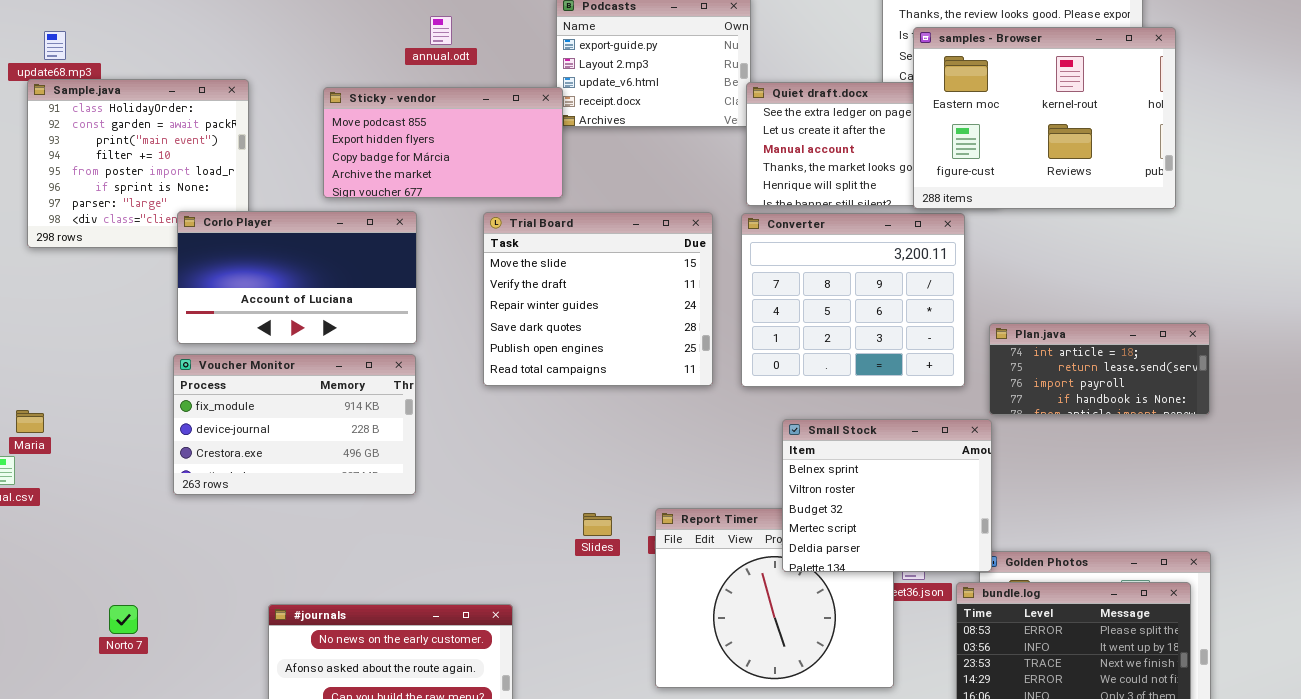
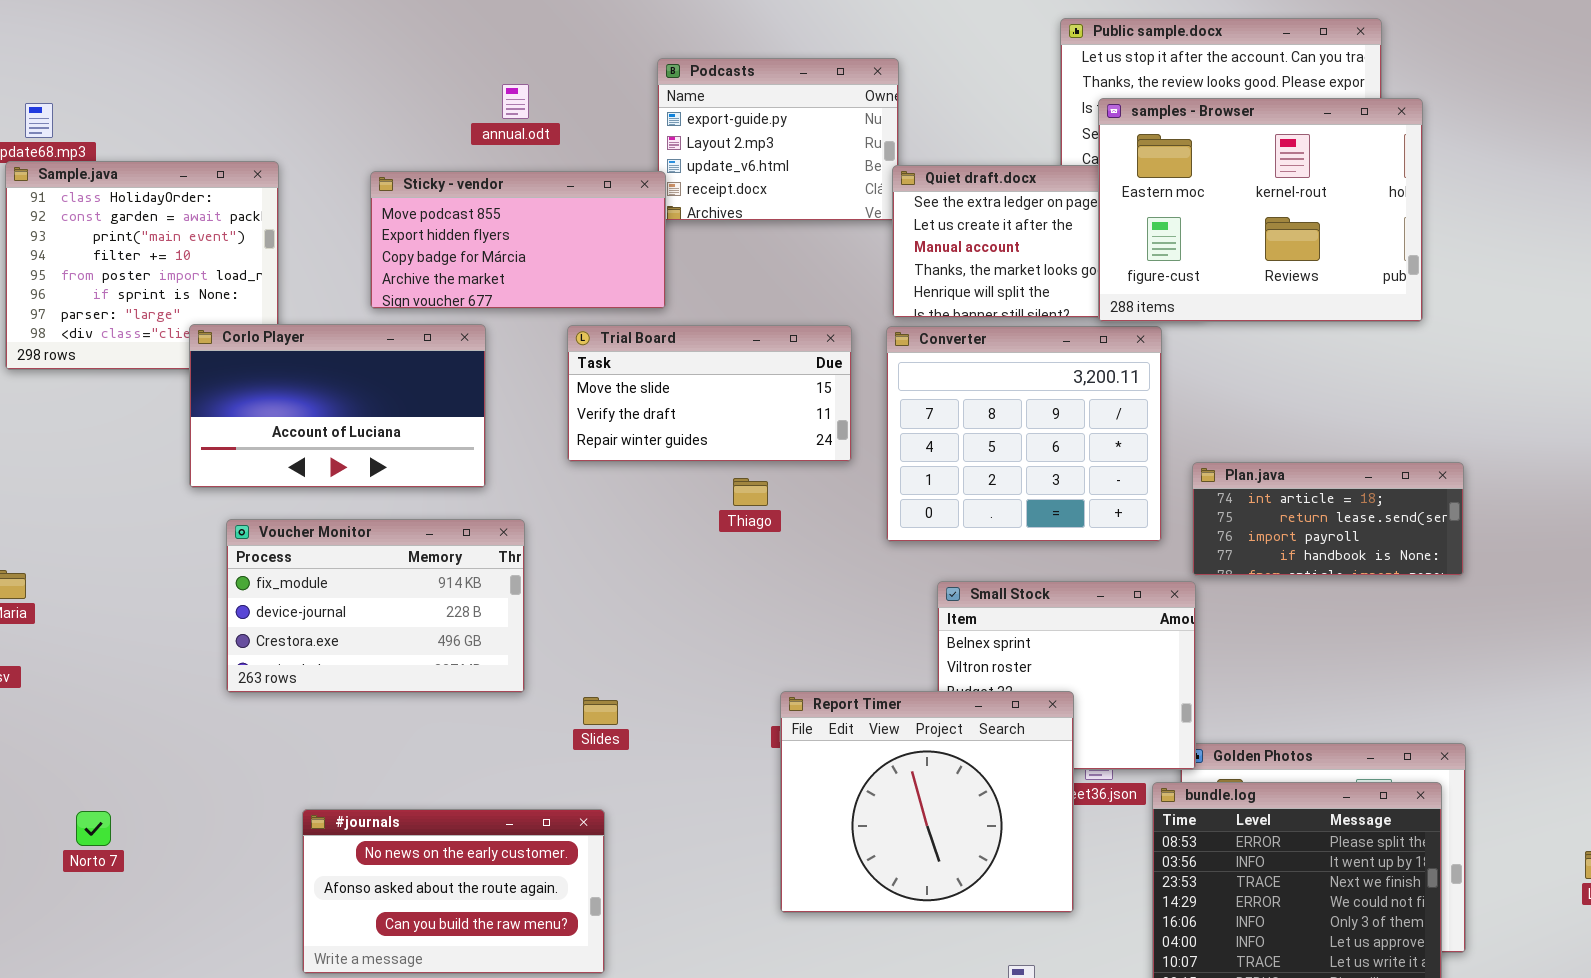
Trial Board: [483,212,713,386] -> [567,325,852,462], resized
Voucher Monitor: [173,354,416,495] -> [226,519,525,693], moved
Report Timer: [655,508,894,688] -> [780,691,1074,913], raised
Slides: [583,513,612,536] -> [583,697,618,725], moved
Norto 7: [109,605,138,634] -> [76,811,111,846], moved

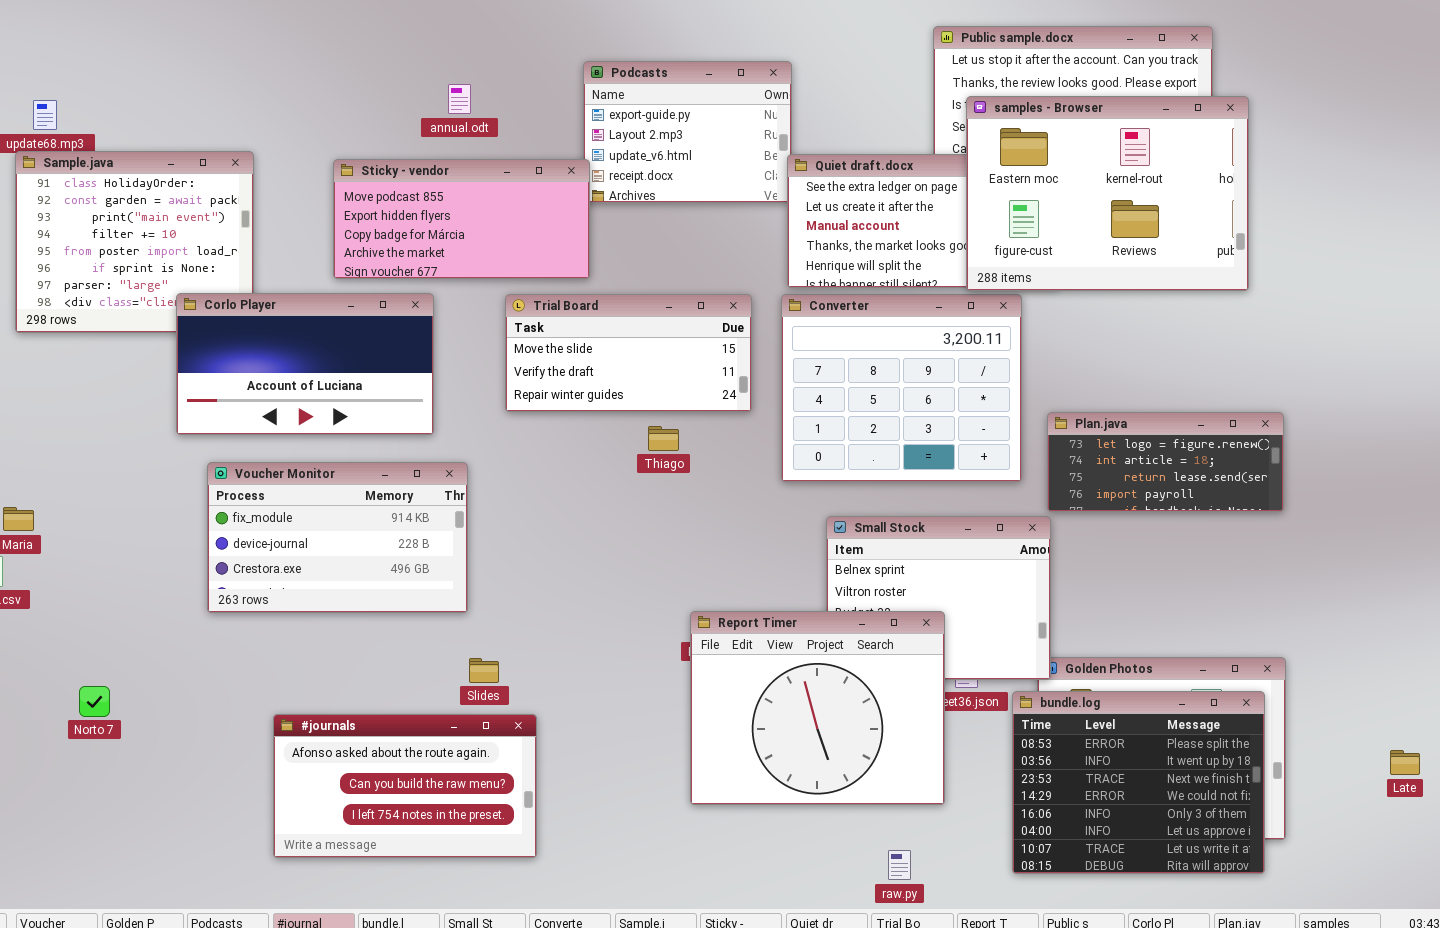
Plan.java: [1192,462,1464,576] -> [1047,412,1284,512], scrolled up 1 row
Slides: [583,697,618,725] -> [469,658,499,683], moved
#journals: [302,809,605,974] -> [273,714,537,858], scrolled down 1 row
Norto 7: [76,811,111,846] -> [79,686,110,717], moved

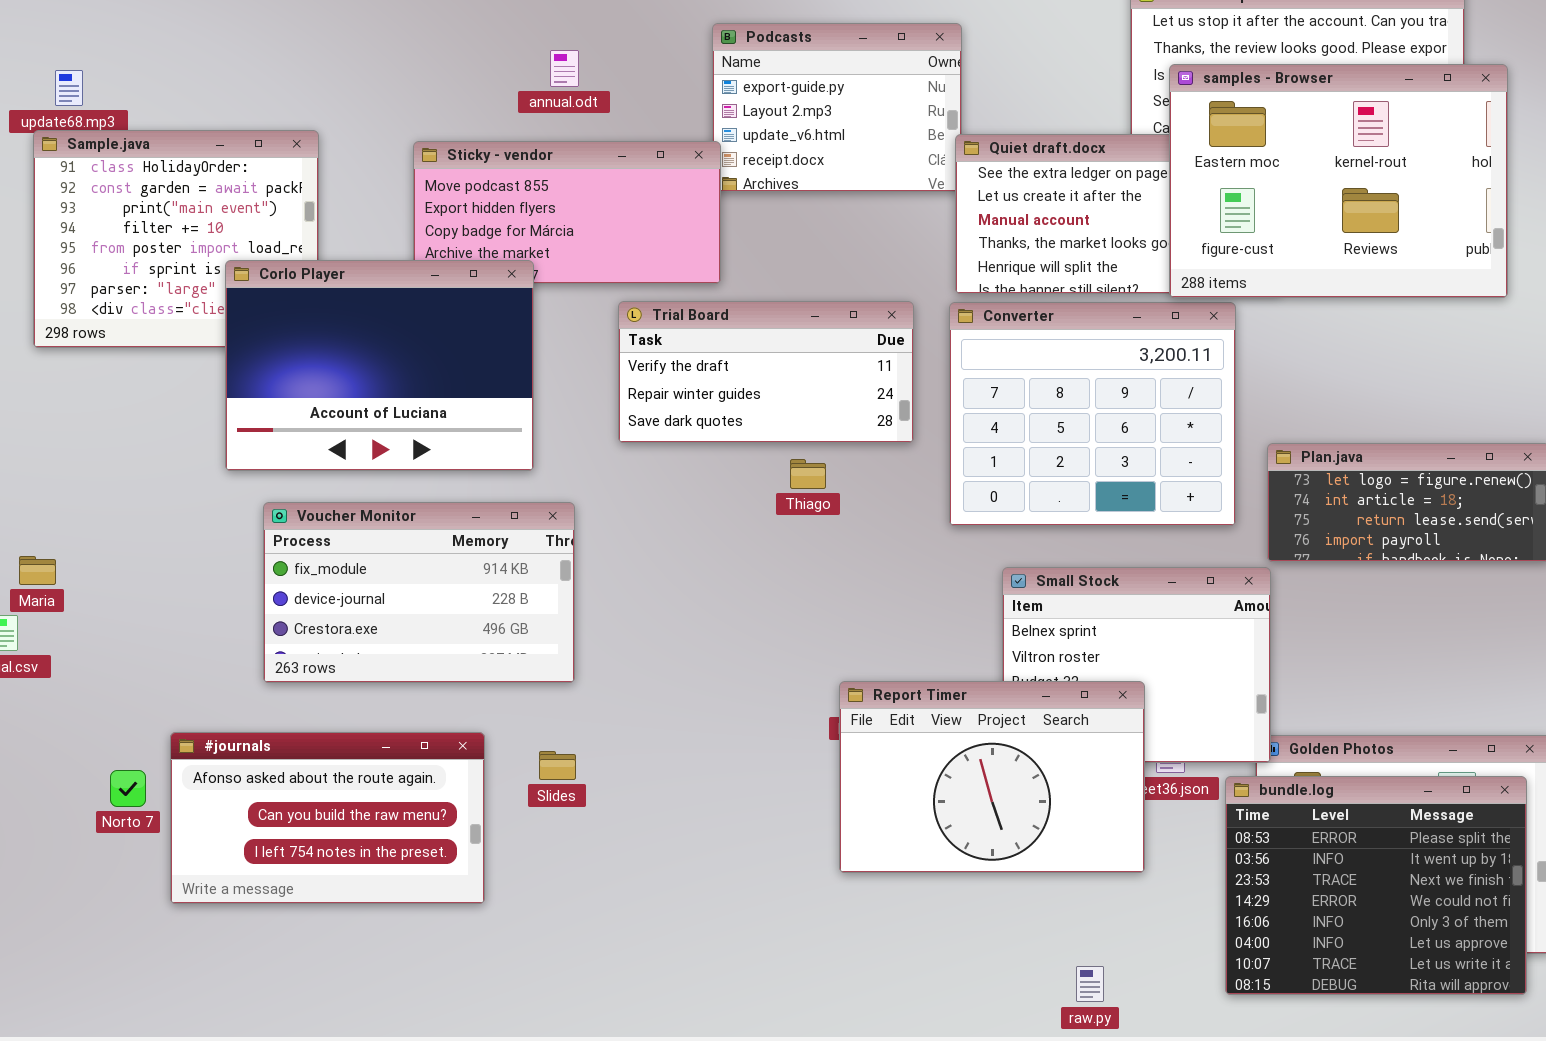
Corlo Player: [176,293,434,435] -> [225,260,534,471], resized
Trial Board: [505,294,752,412] -> [618,301,914,443], scrolled down 1 row
Report Timer: [690,611,945,805] -> [839,681,1145,873], resized
Slides: [469,658,499,683] -> [539,751,576,780], moved
#journals: [273,714,537,858] -> [170,732,485,904], moved

